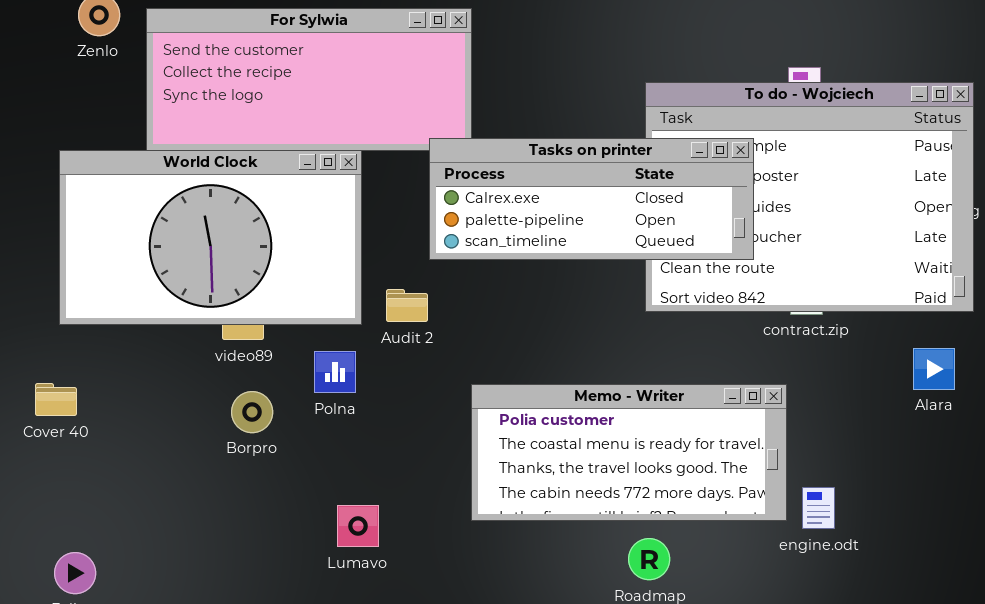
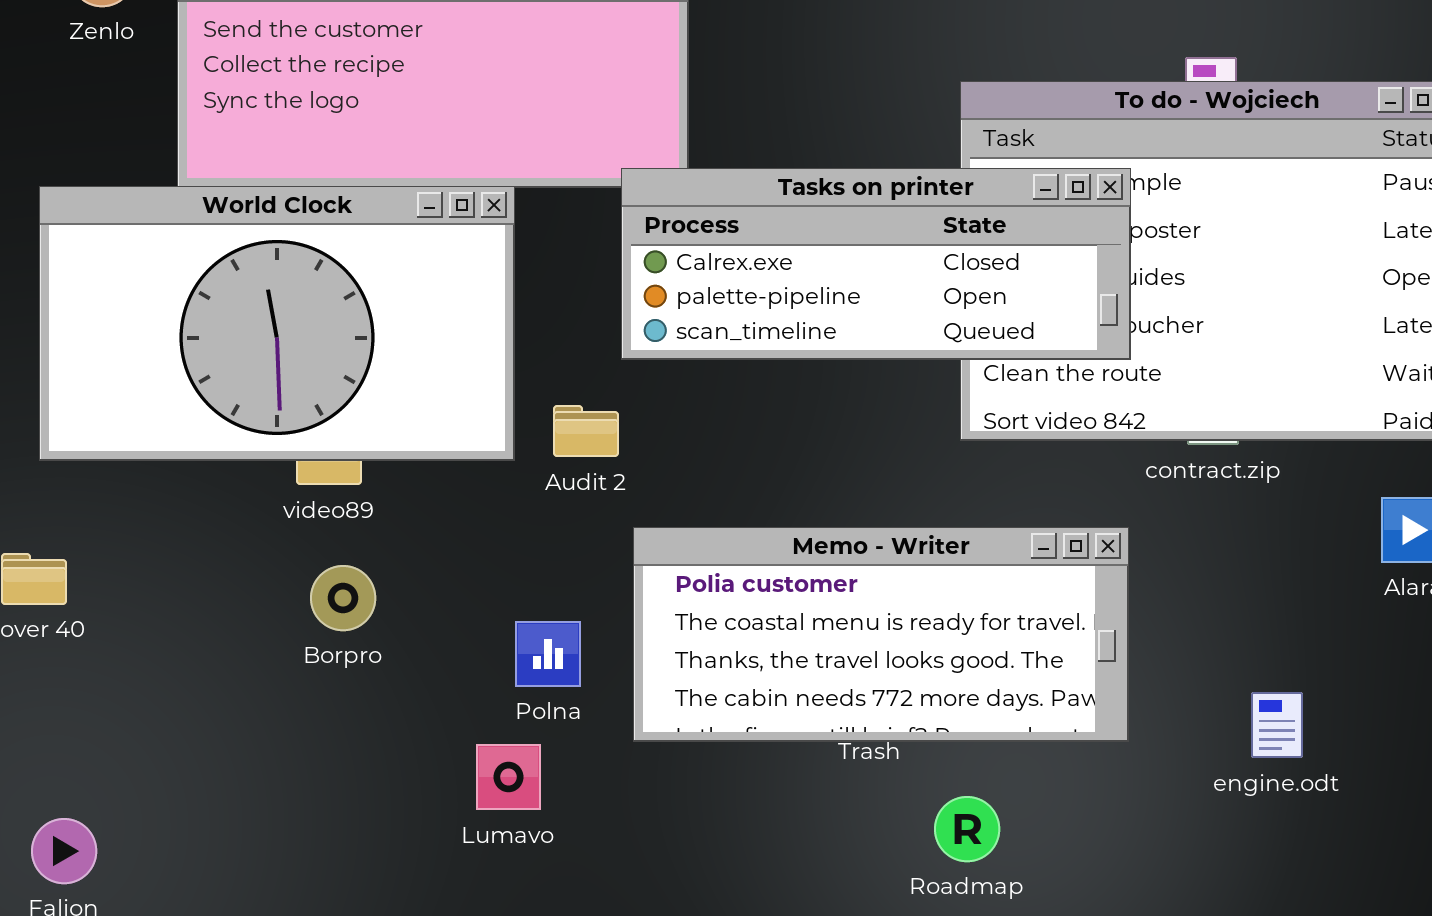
Polna: [314,351,356,393] -> [515,621,581,687], moved
Memo - Writer: [471,384,787,521] -> [633,527,1129,742], moved
engine.odt: [802,487,835,529] -> [1251,692,1303,758], moved

